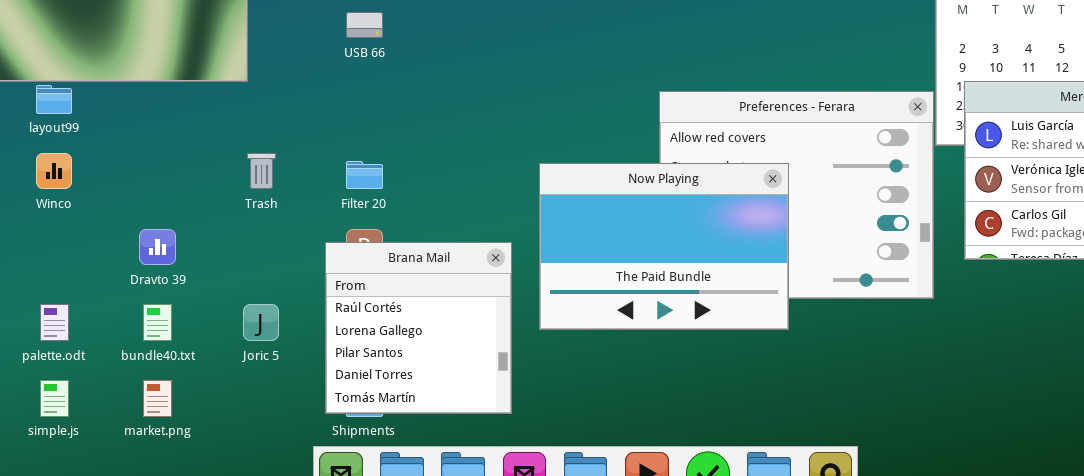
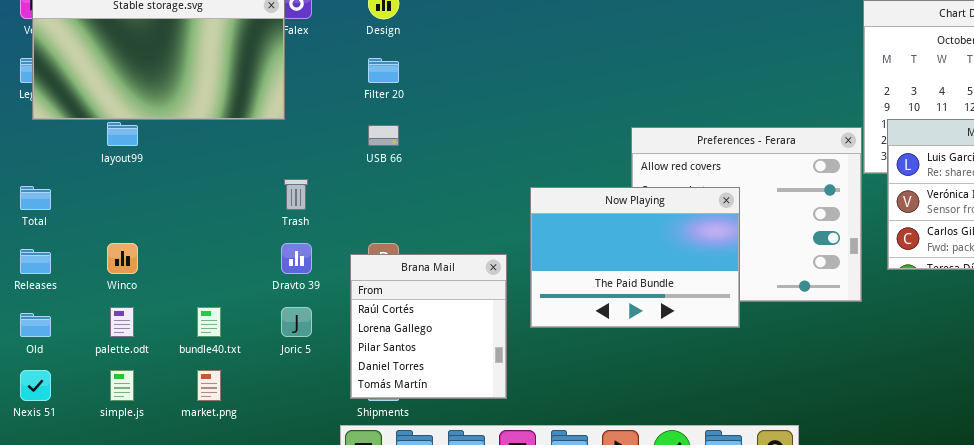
USB 66: [346,12,383,38] -> [368,125,399,146], moved
Winco: [36,153,72,189] -> [107,243,138,274], moved
Filter 20: [346,161,383,189] -> [368,58,399,83], moved
Dravto 39: [139,229,176,265] -> [281,243,312,274], moved

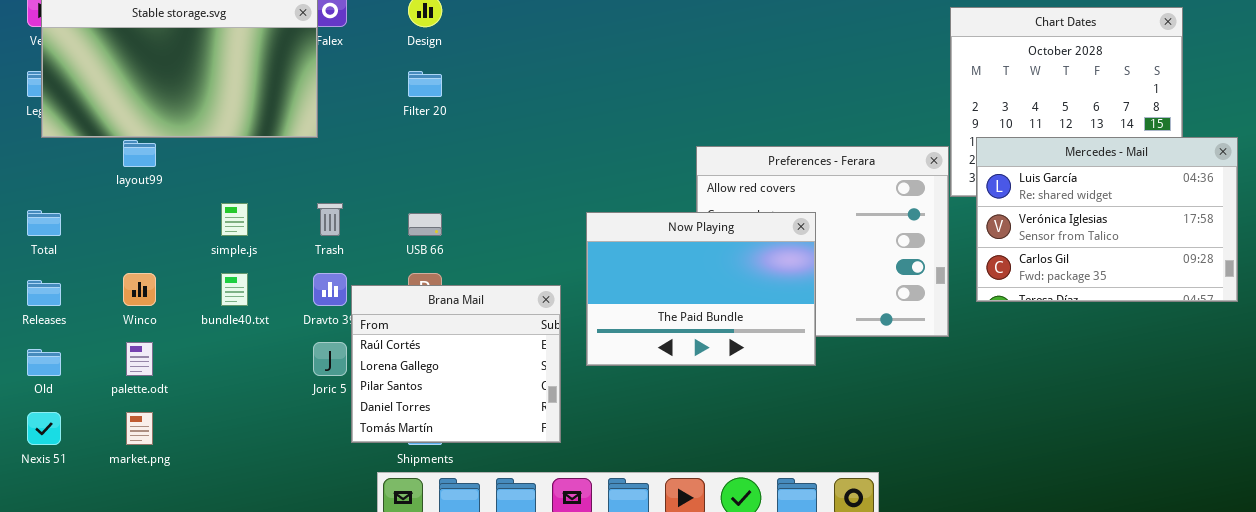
USB 66: [368,125,399,146] -> [408,213,442,236], moved
Brana Mail: [350,254,507,399] -> [351,285,561,443], resized
bundle40.txt: [197,307,221,337] -> [221,273,248,306], moved
simple.js: [110,370,134,401] -> [221,203,248,236], moved
market.png: [197,370,221,401] -> [126,412,153,445], moved

